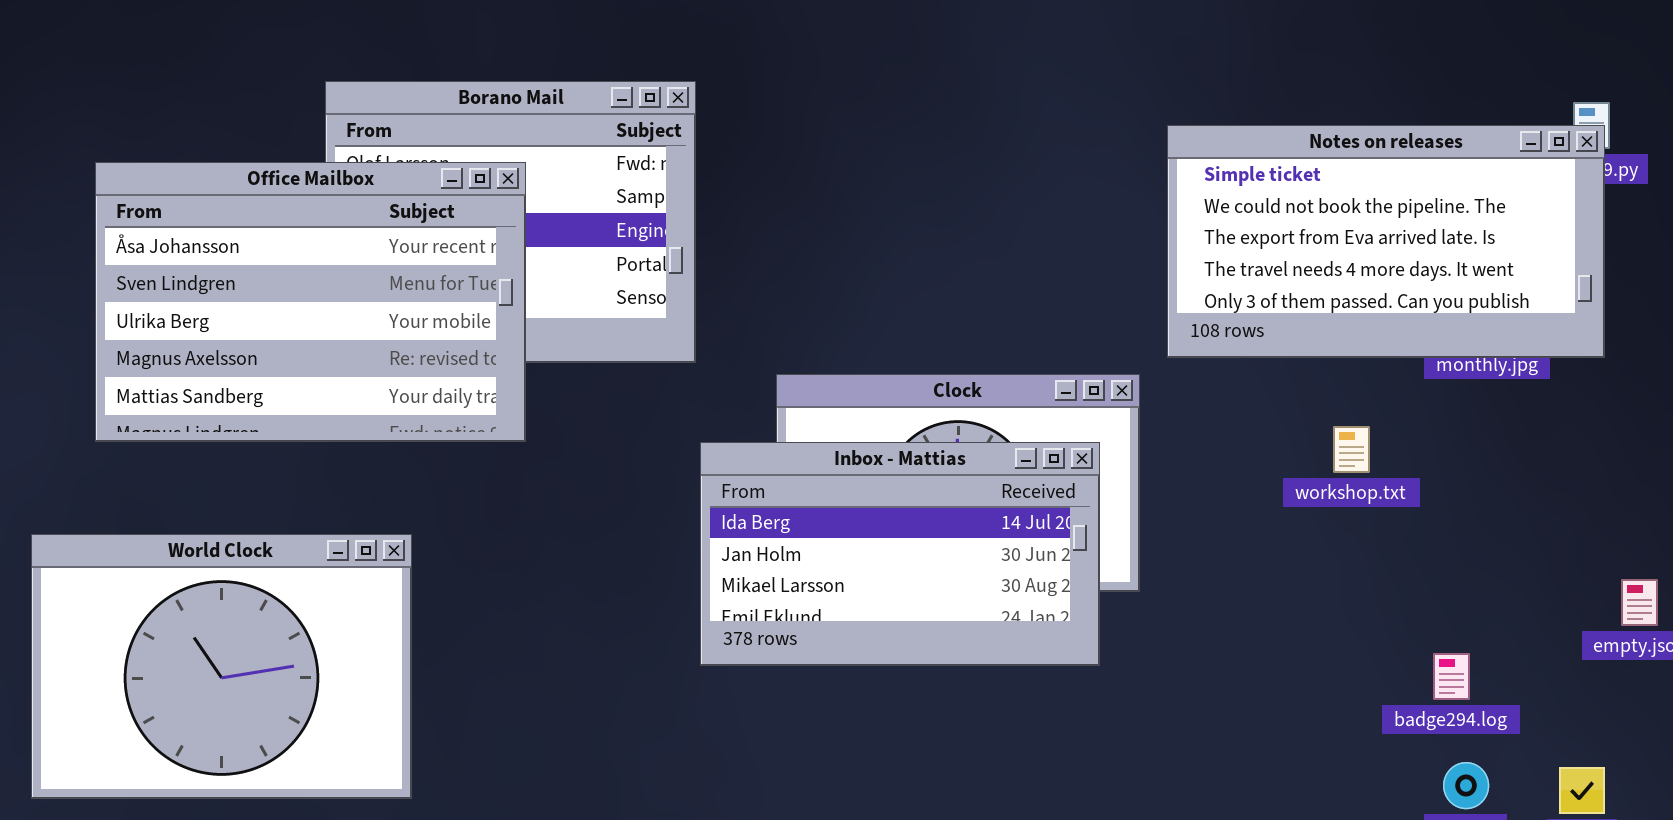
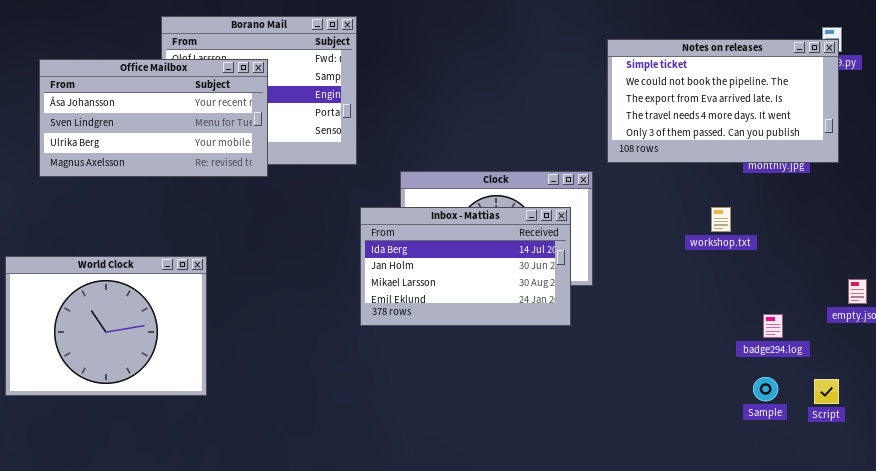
Office Mailbox: [95,162,526,442] -> [39,59,268,177], resized
workshop.txt: [1333,426,1370,473] -> [711,207,731,232], moved
badge294.log: [1433,653,1470,700] -> [763,314,783,338], moved

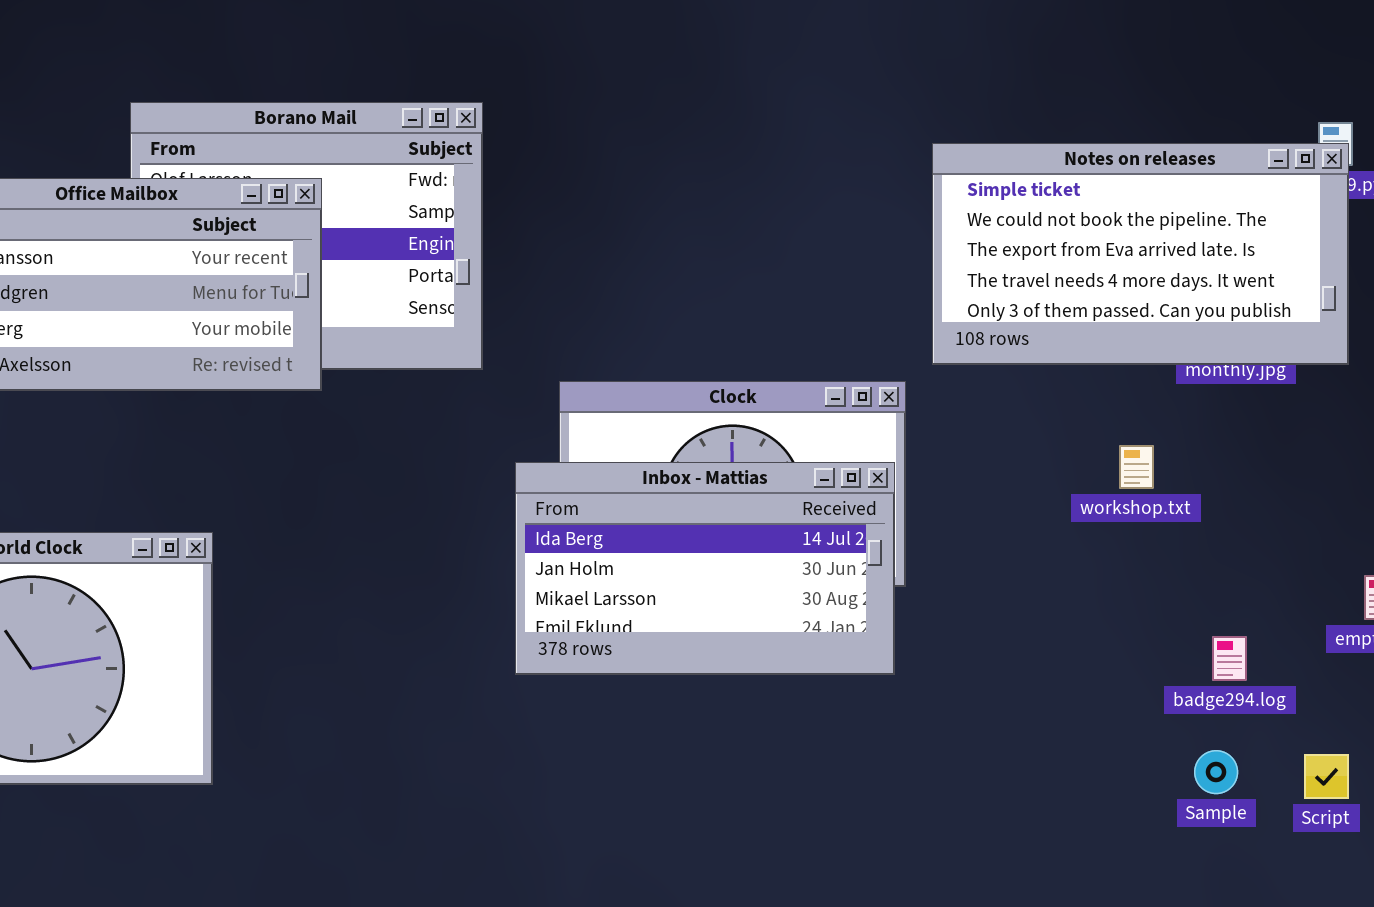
Inbox - Mattias: [360,207,571,326] -> [515,462,895,675], moved

